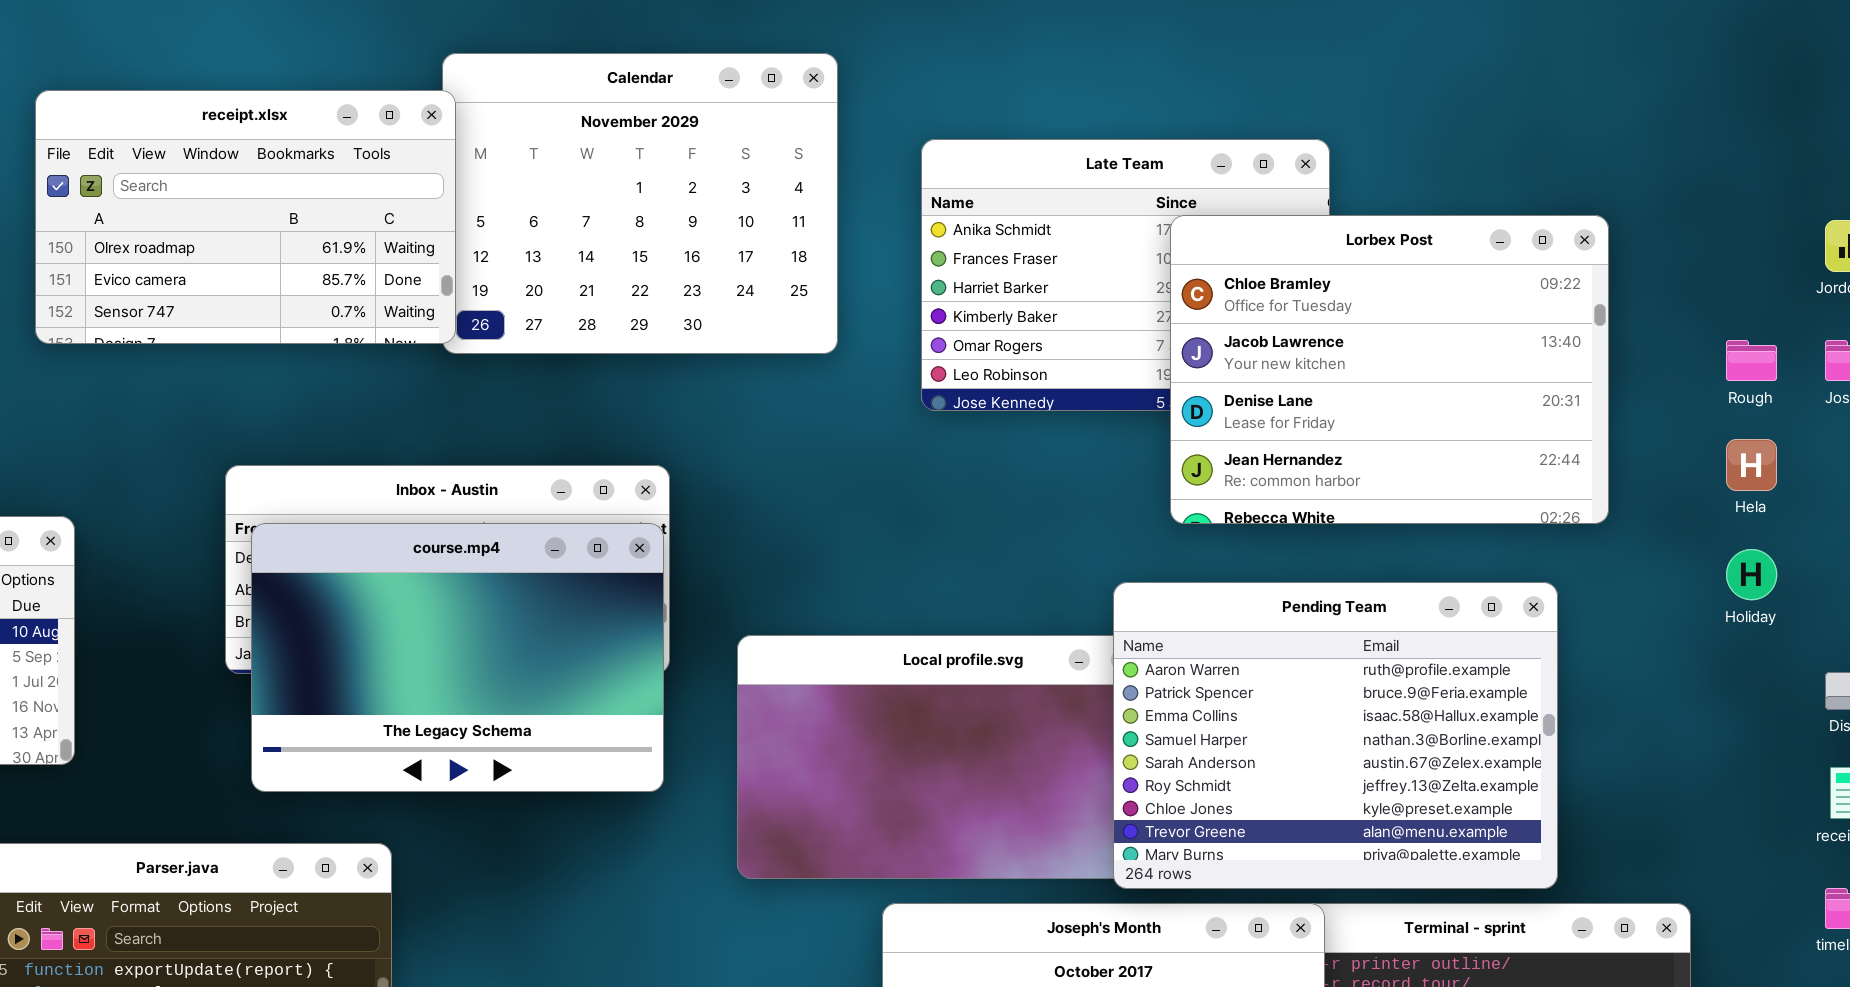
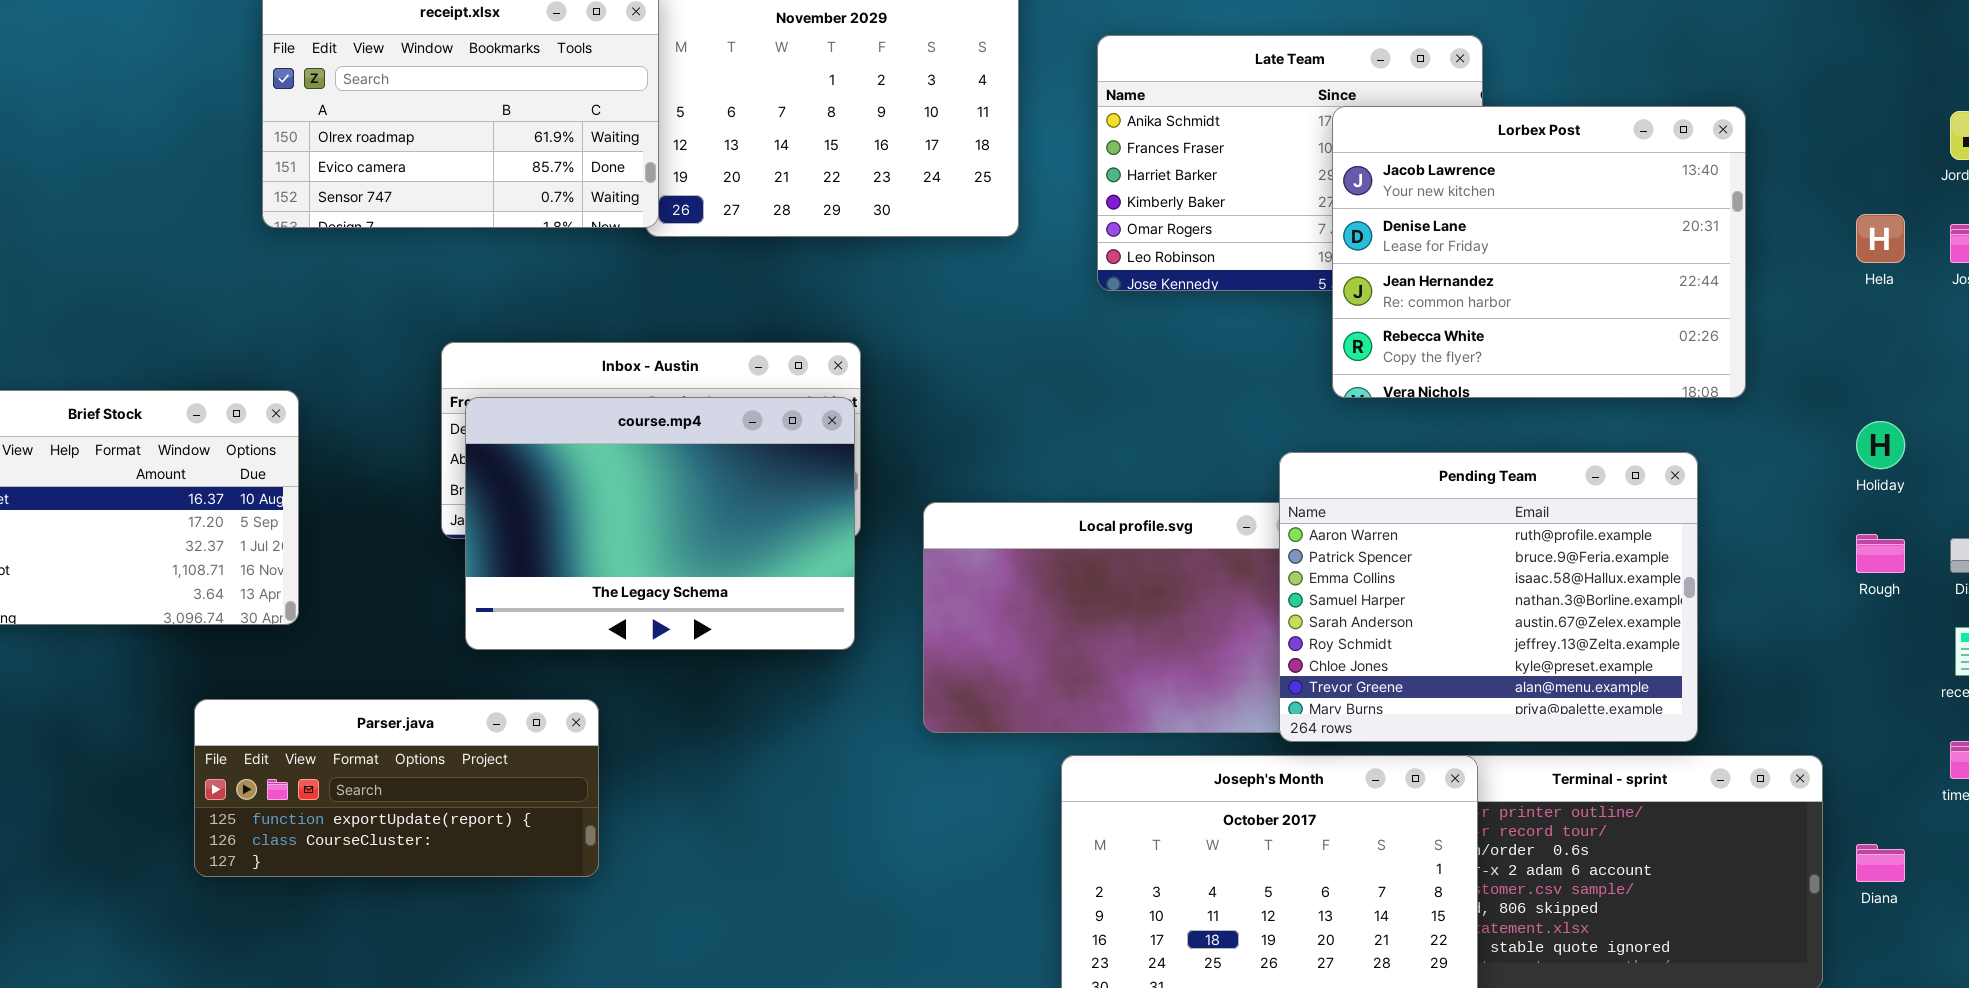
Lorbex Post: [1170,215,1609,524] -> [1332,106,1746,398], scrolled down 1 row
Rough: [1726,340,1777,381] -> [1856,534,1905,573], moved
Hela: [1726,439,1777,491] -> [1856,214,1905,263], moved

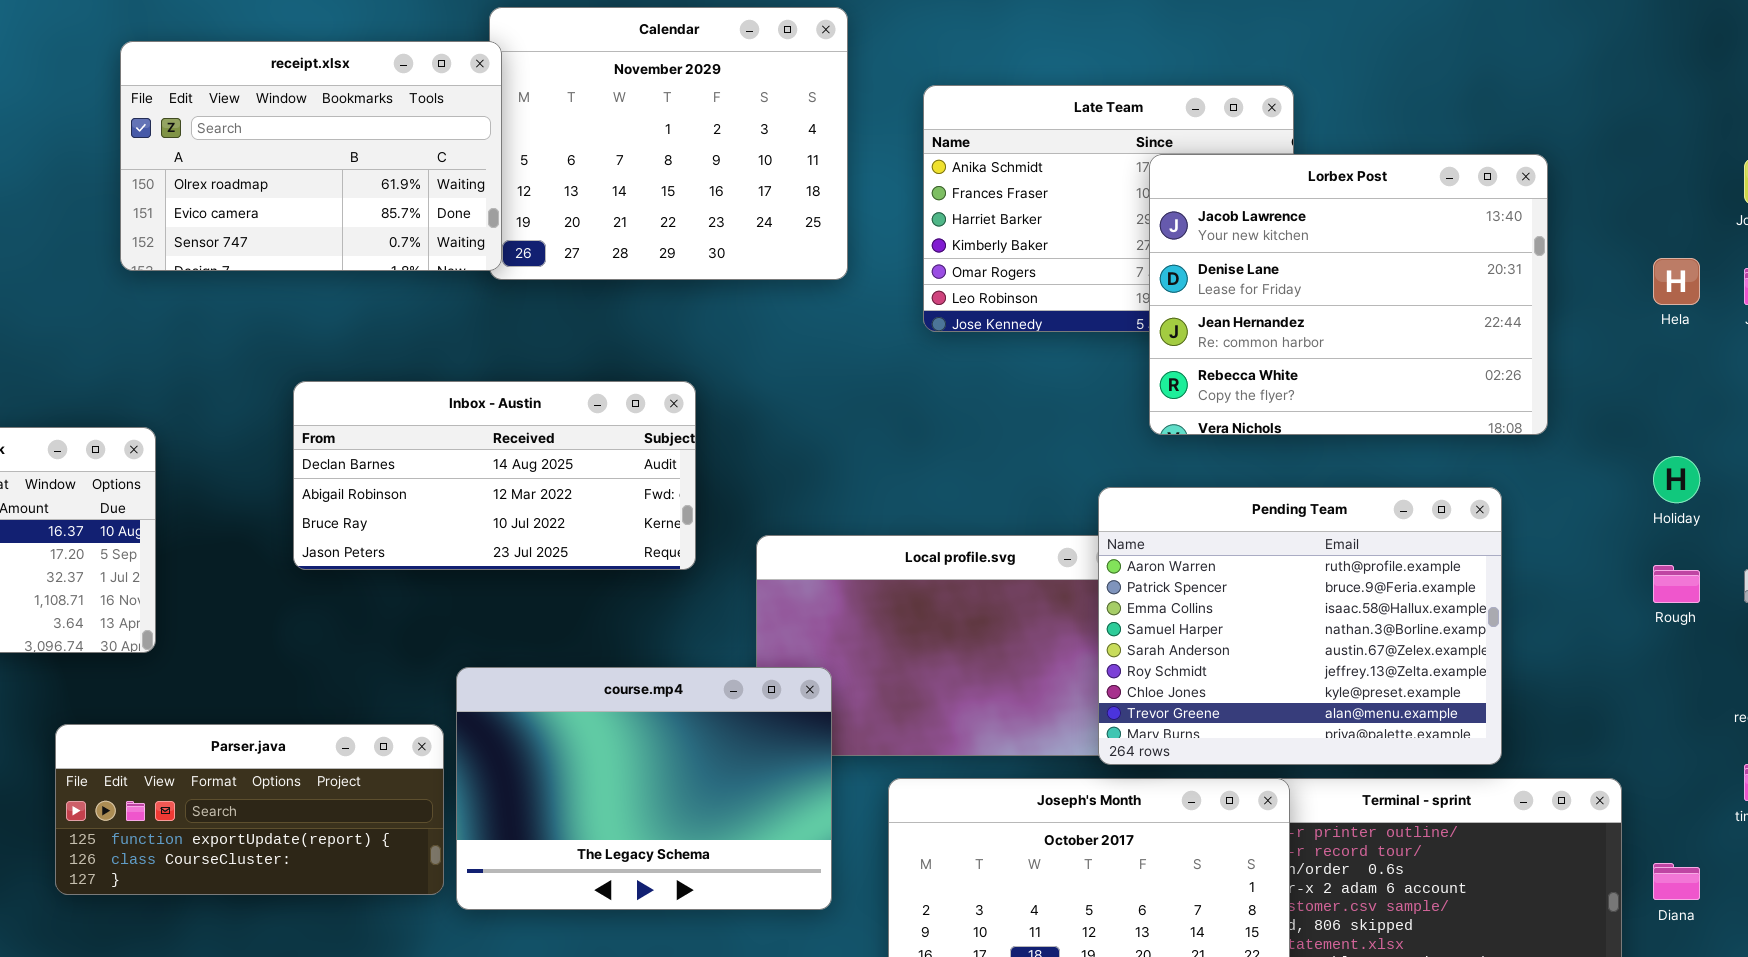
course.mp4: [465,397,855,650] -> [456,667,832,910], moved

